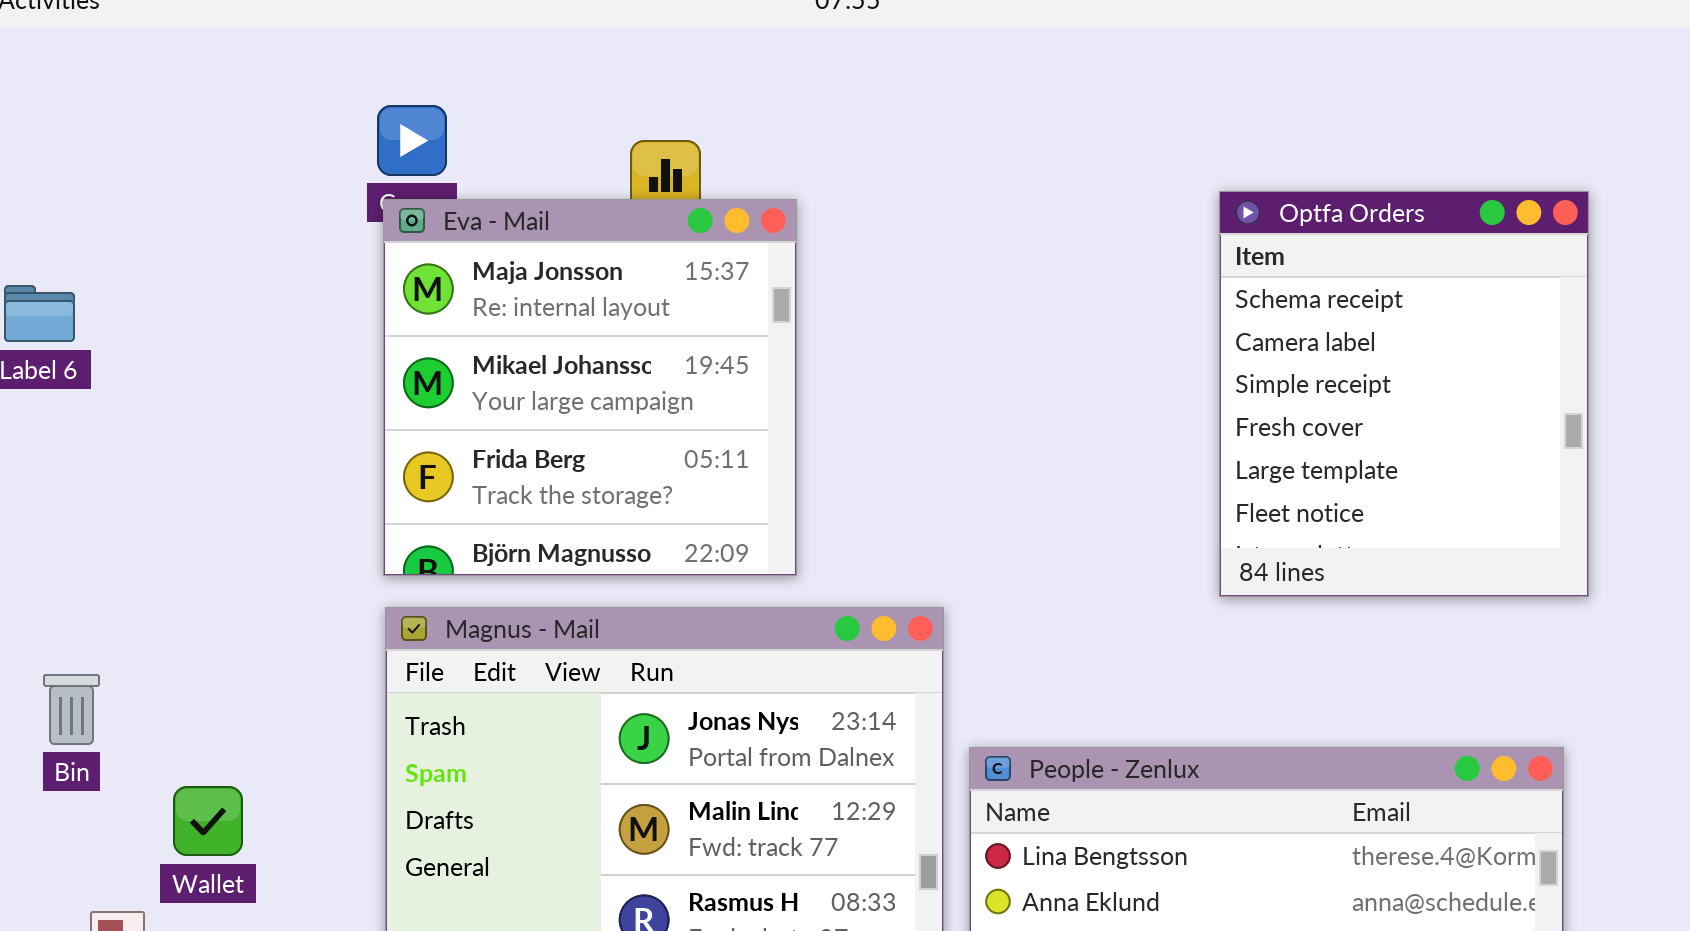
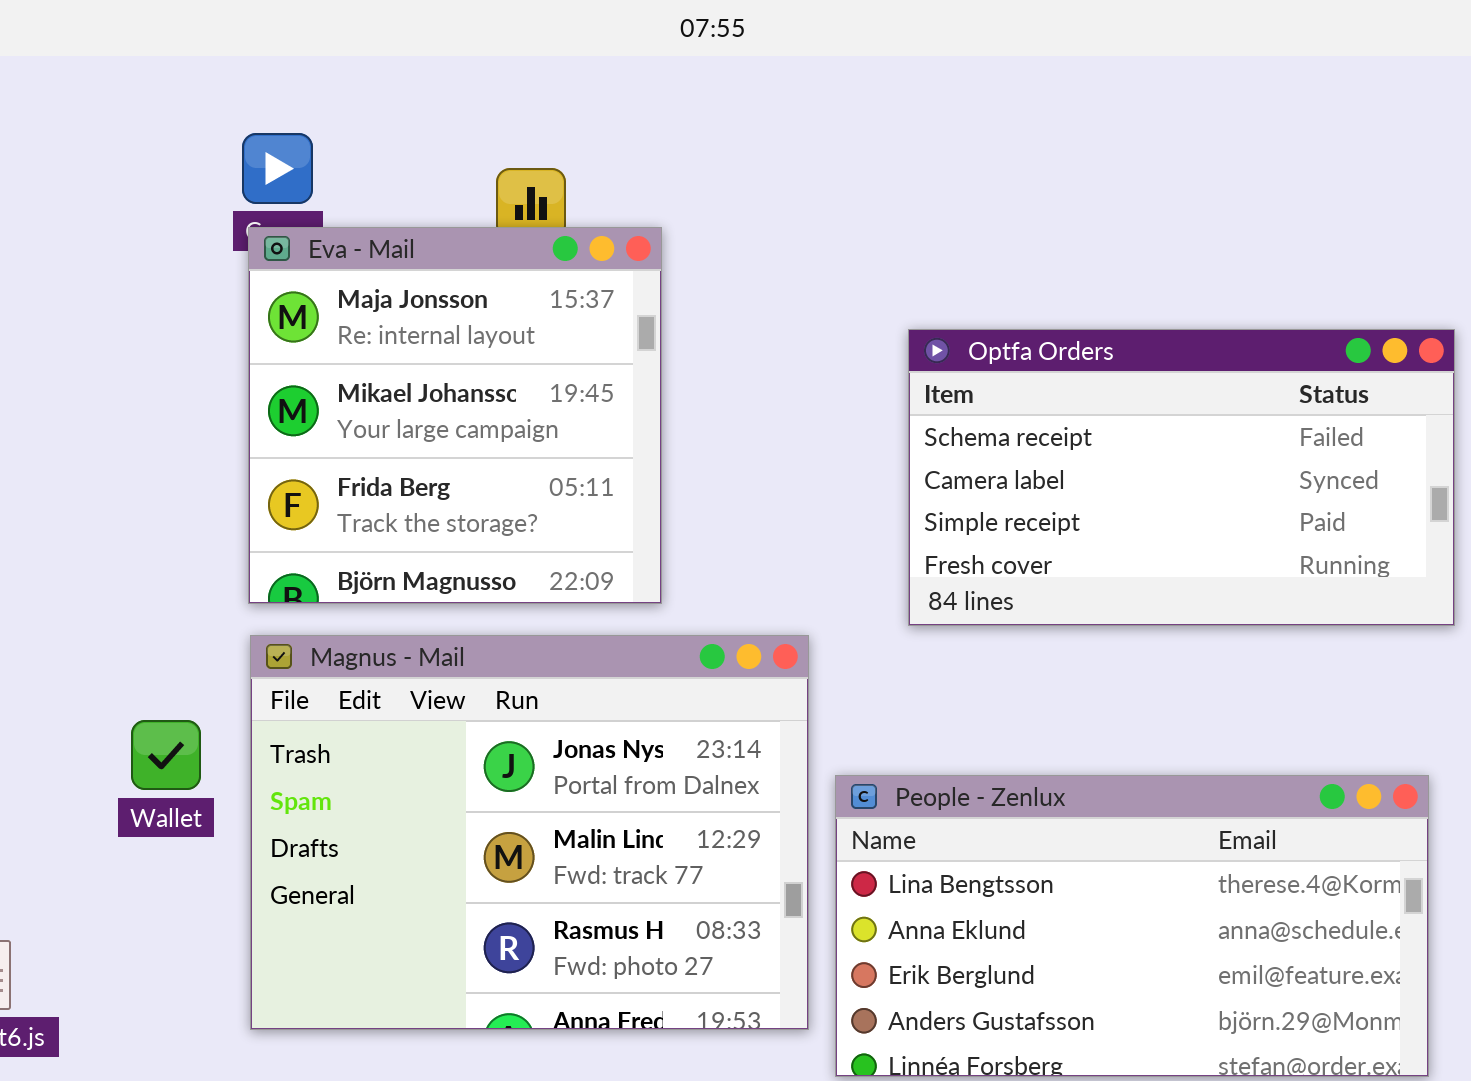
Optfa Orders: [1219,191,1589,597] -> [908,329,1455,626], resized
Wallet: [173,786,243,856] -> [131,720,201,790], moved

